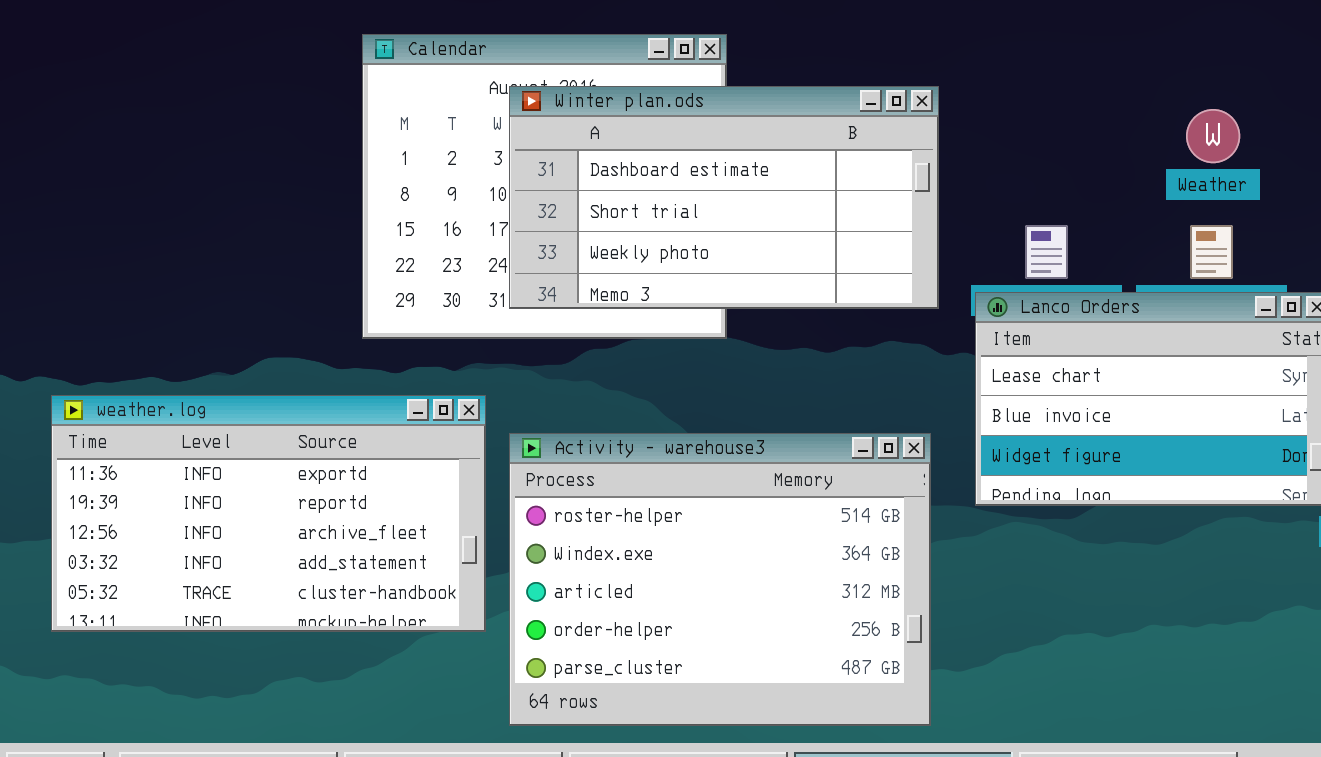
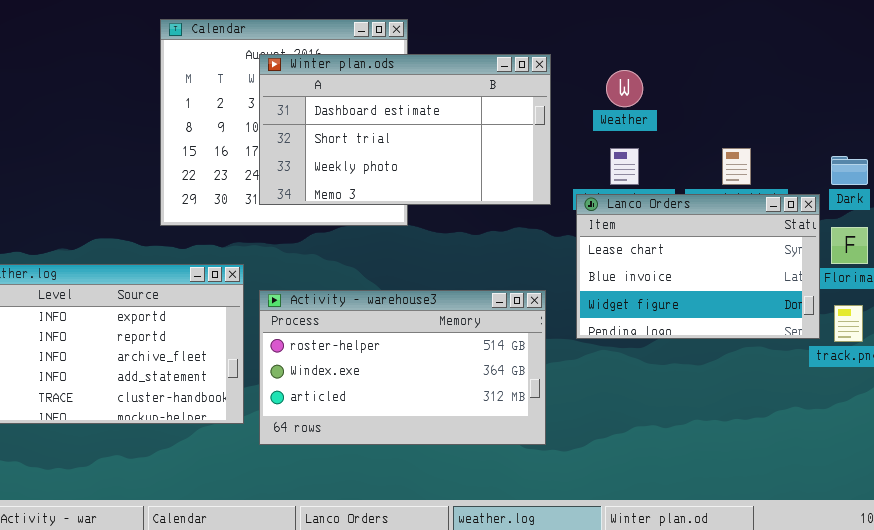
Weather: [1186,109,1240,163] -> [606,70,643,107], moved
Activity - warehouse3: [509,433,931,726] -> [259,290,546,445], resized

